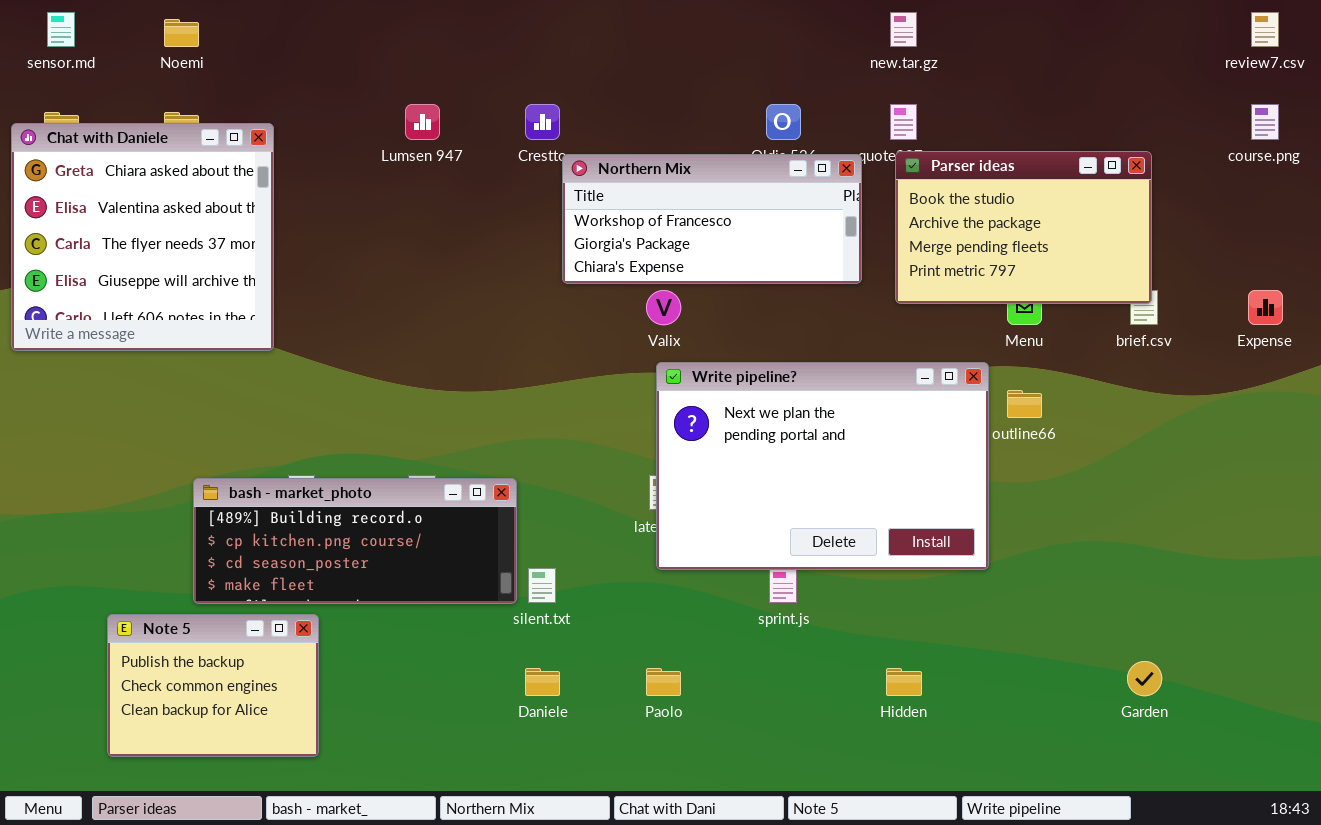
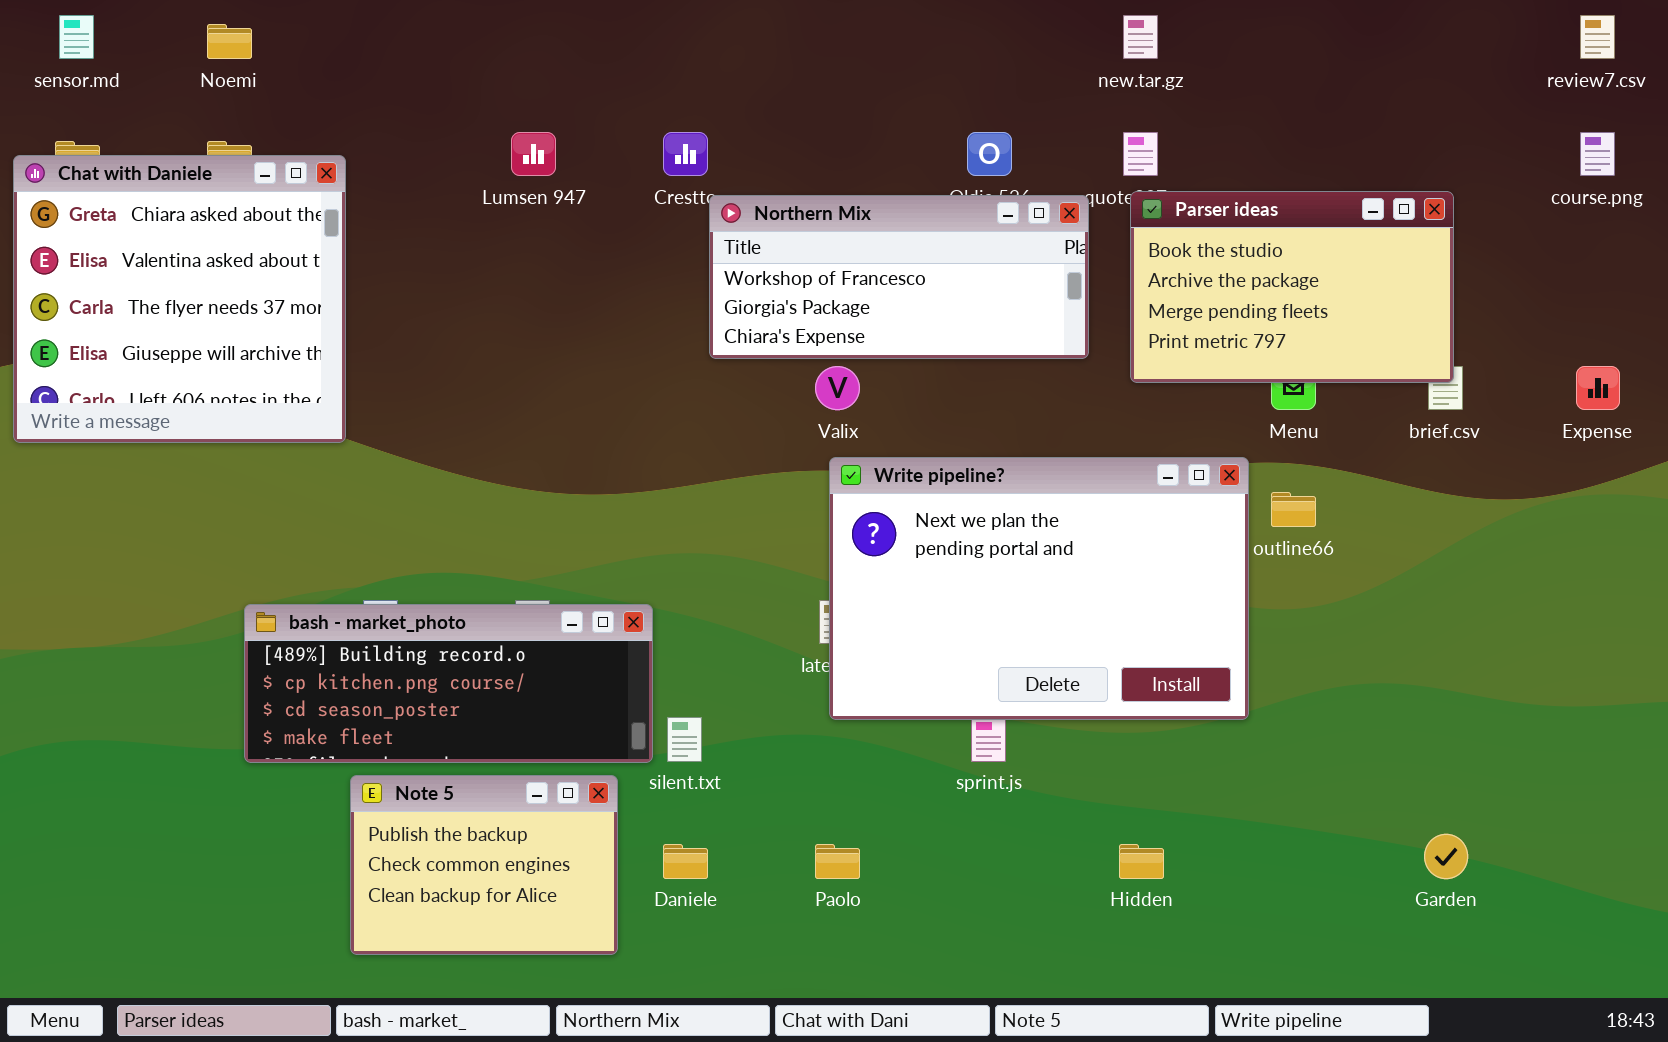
Note 5: [107,614,319,757] -> [350,775,618,955], moved

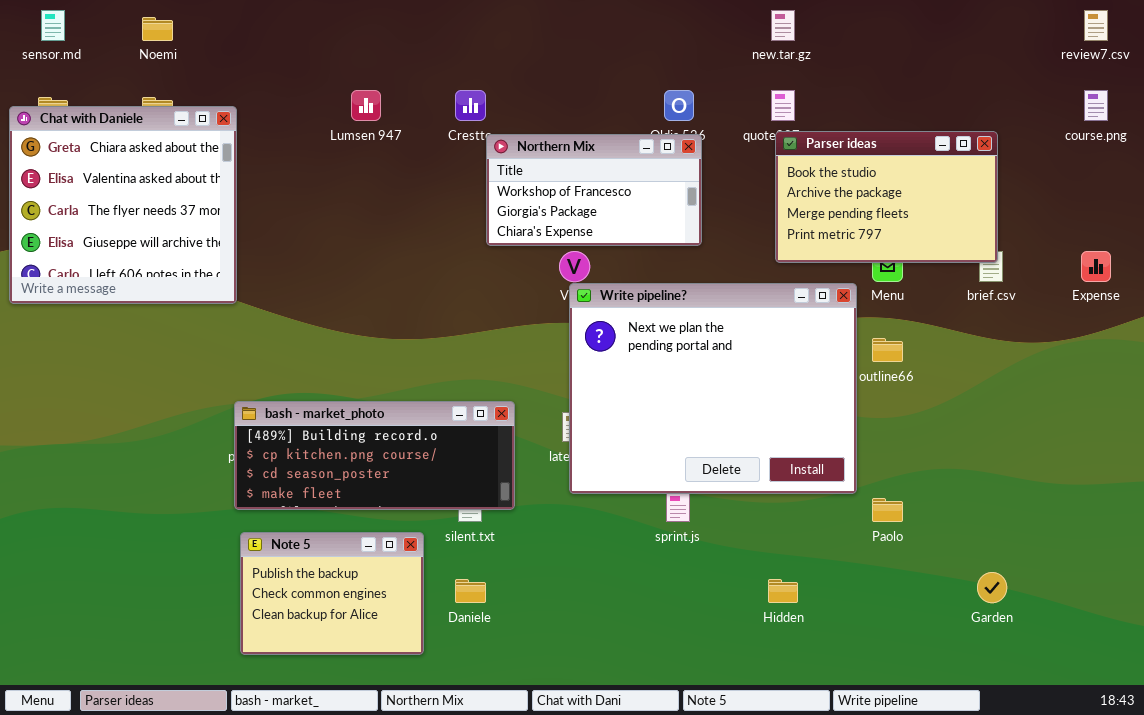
Northern Mix: [709,195,1089,359] -> [486,134,702,246], resized
Write pipeline?: [829,457,1249,720] -> [569,283,857,494], resized
bash - market_photo: [244,604,653,763] -> [234,401,515,510], moved
Paolo: [815,844,860,879] -> [872,498,903,522], moved

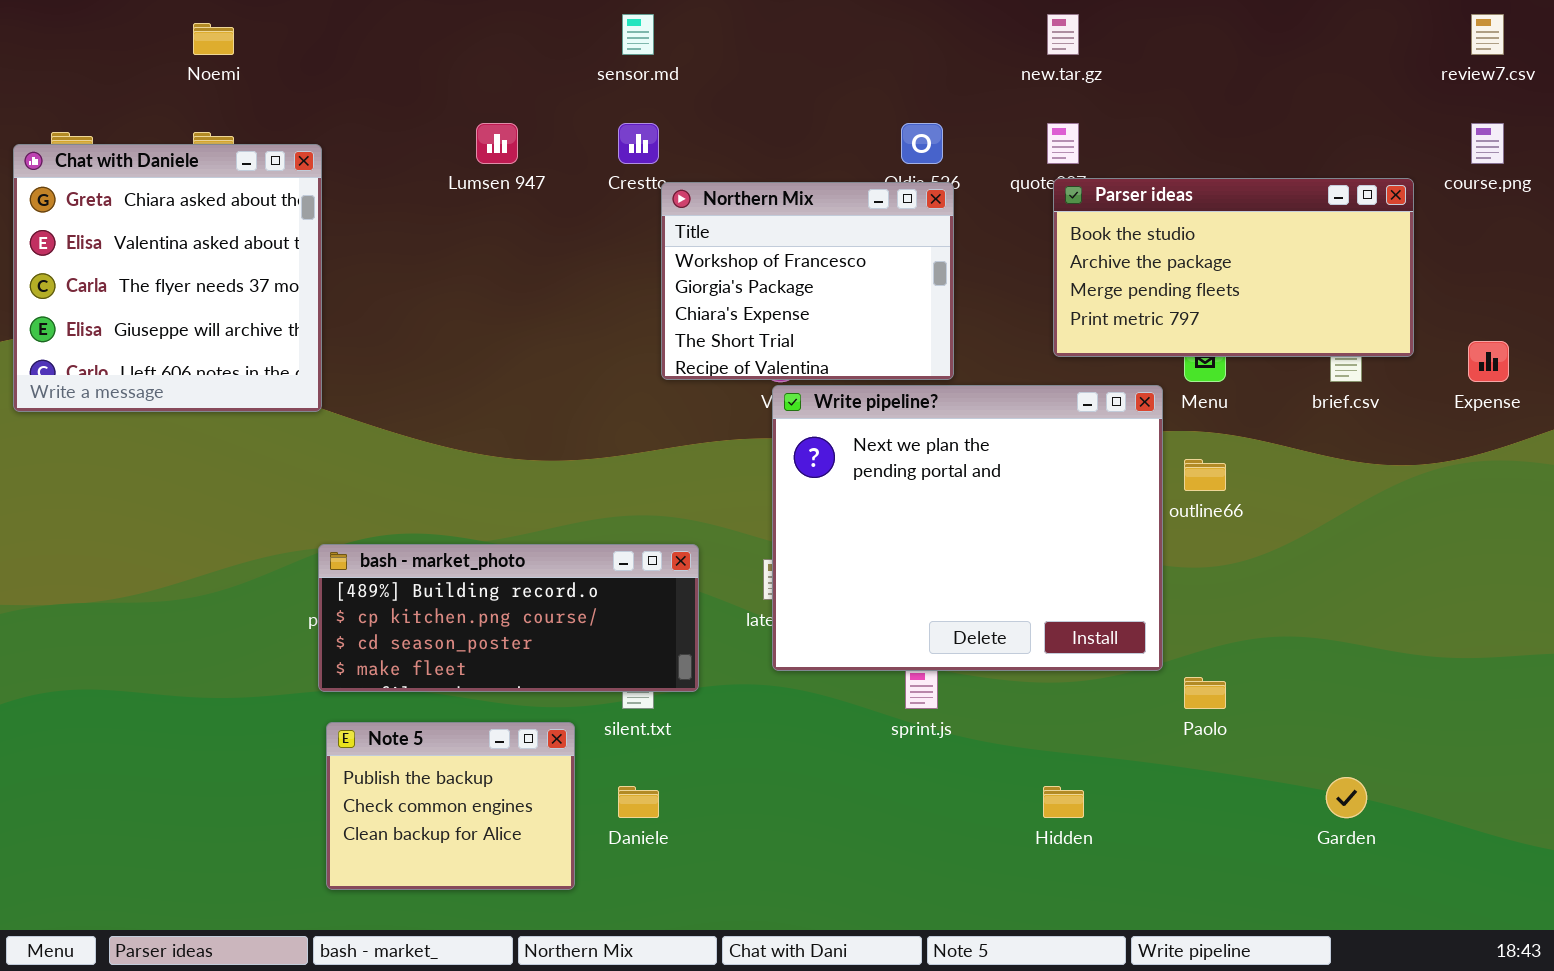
sensor.md: [41,10,65,41] -> [622,14,654,55], moved
Parser ideas: [775,131,998,263] -> [1053,178,1414,357], resized
Northern Mix: [486,134,702,246] -> [661,182,954,380], resized

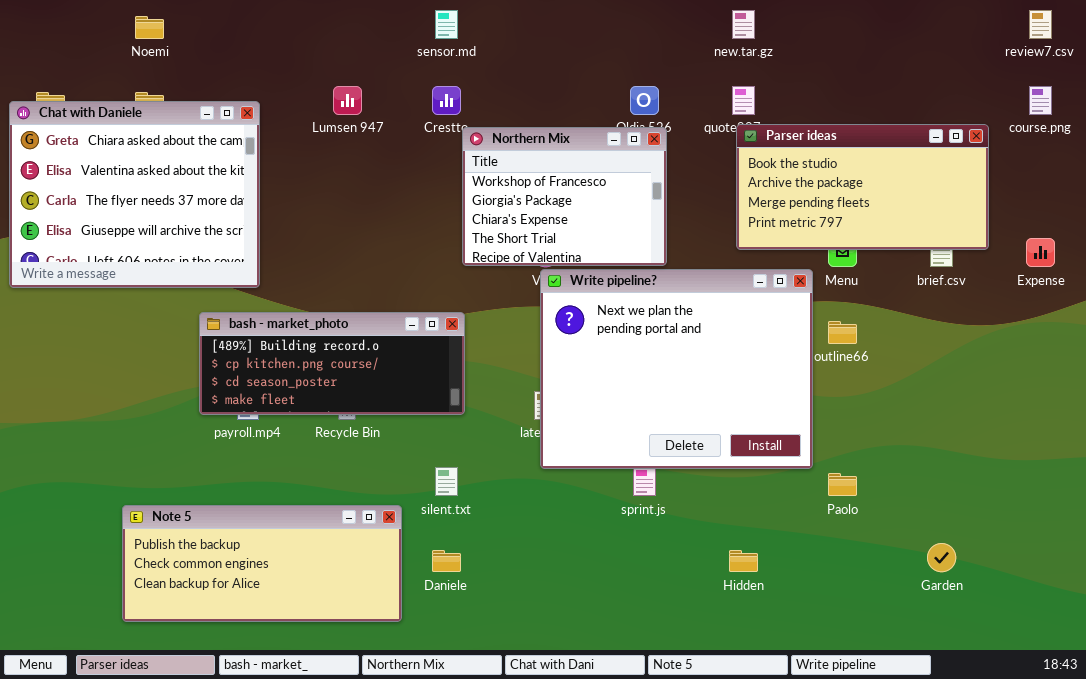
Chat with Daniele: [13,144,322,412] -> [9,101,260,288], resized
bash - market_photo: [318,544,699,692] -> [199,312,465,415], moved
Note 5: [326,722,575,890] -> [122,505,402,622], resized

